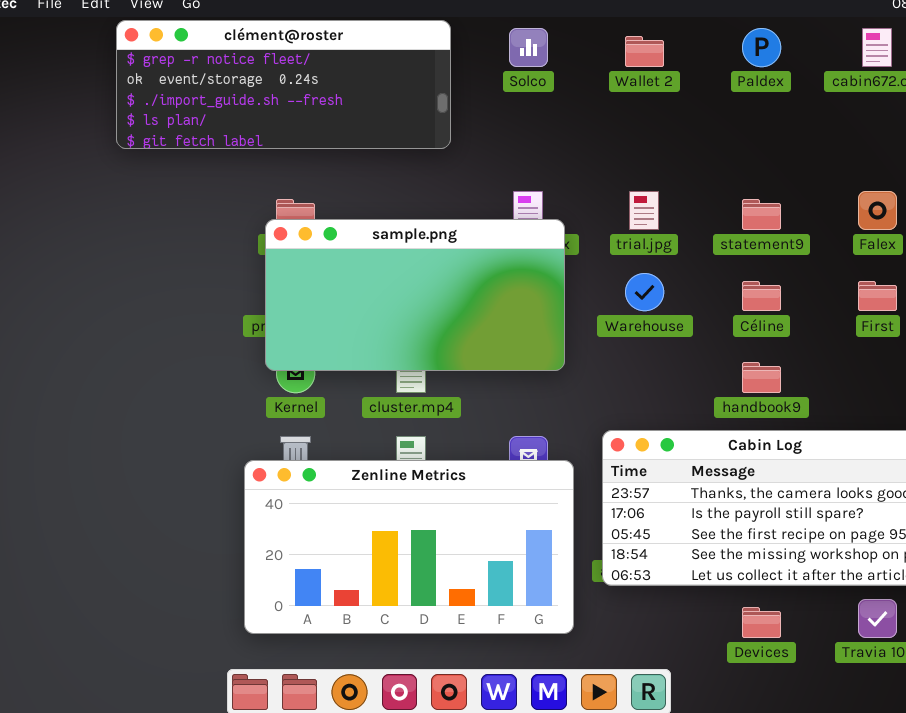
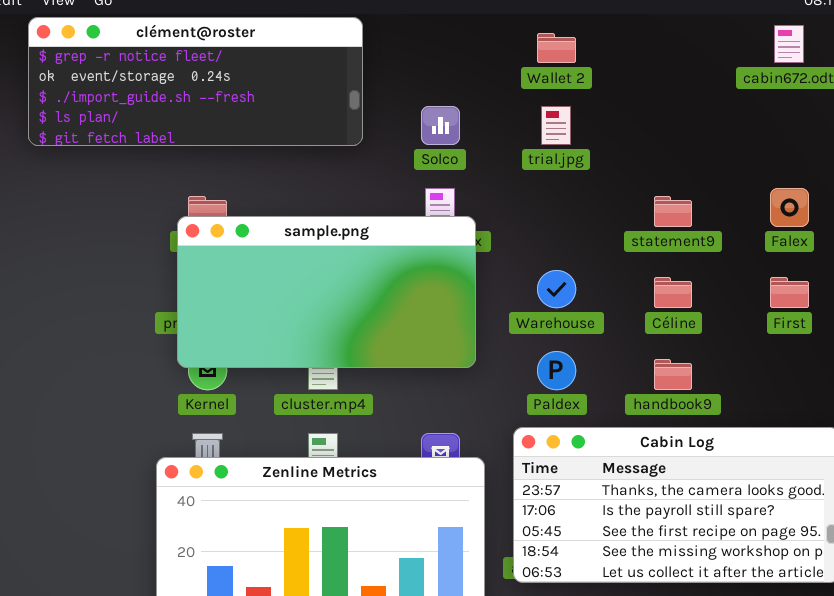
Solco: [509,28,548,67] -> [421,106,460,145], moved
Paldex: [742,28,781,67] -> [537,351,576,390], moved
trial.jpg: [629,191,659,230] -> [541,106,571,145], moved

